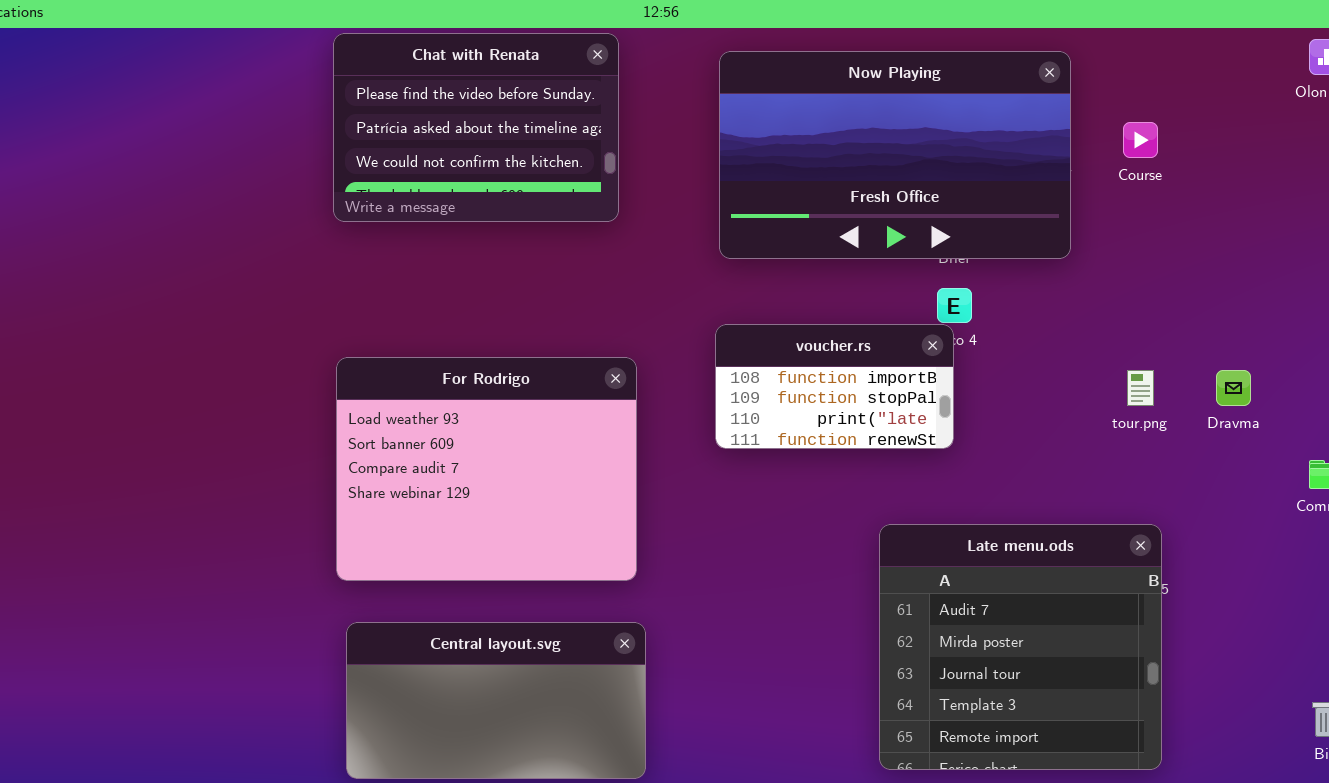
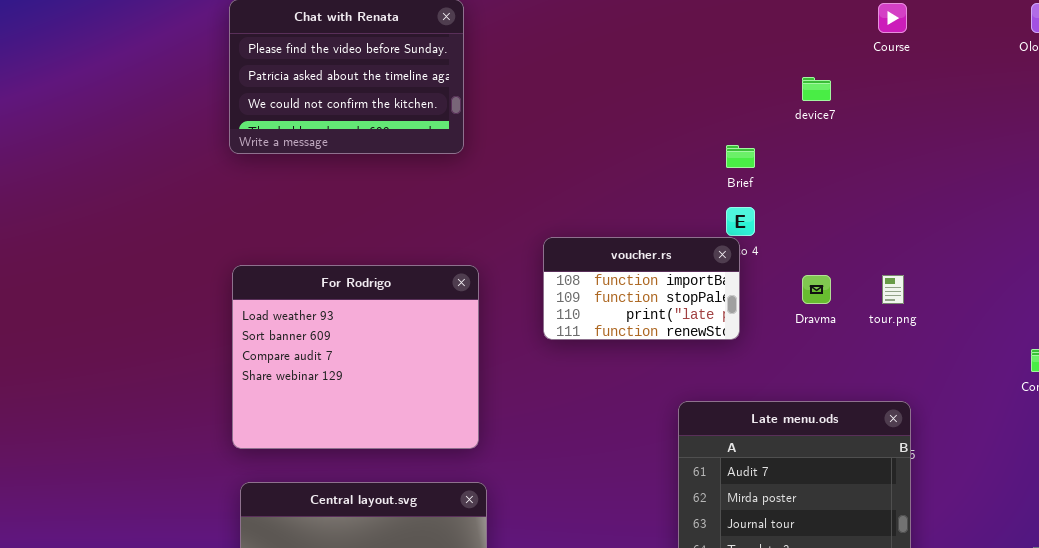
Now Playing: [719,51,1071,259] -> none, closed
Course: [1123,122,1158,158] -> [878,3,907,33], moved
Dravma: [1216,370,1251,406] -> [802,275,831,304], moved

